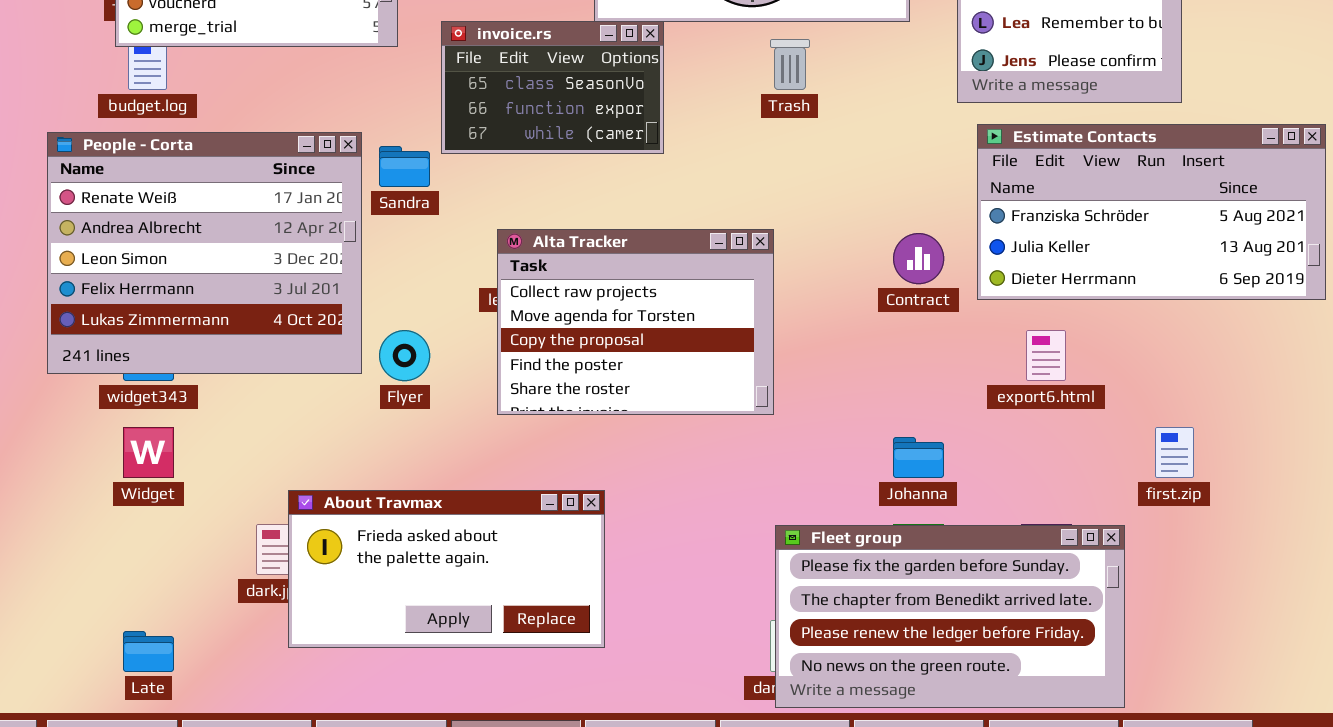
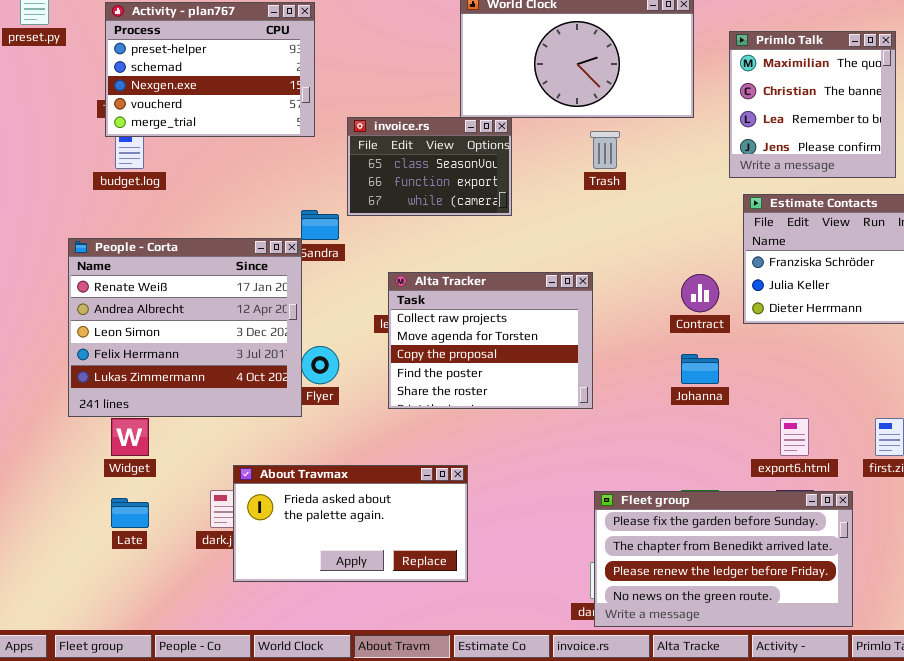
People - Corta: [47,132,362,374] -> [68,238,302,417], moved
export6.html: [1026,330,1066,381] -> [780,418,809,456], moved
Johanna: [893,437,944,478] -> [681,354,719,384], moved
Late: [123,631,174,672] -> [111,498,149,528], moved

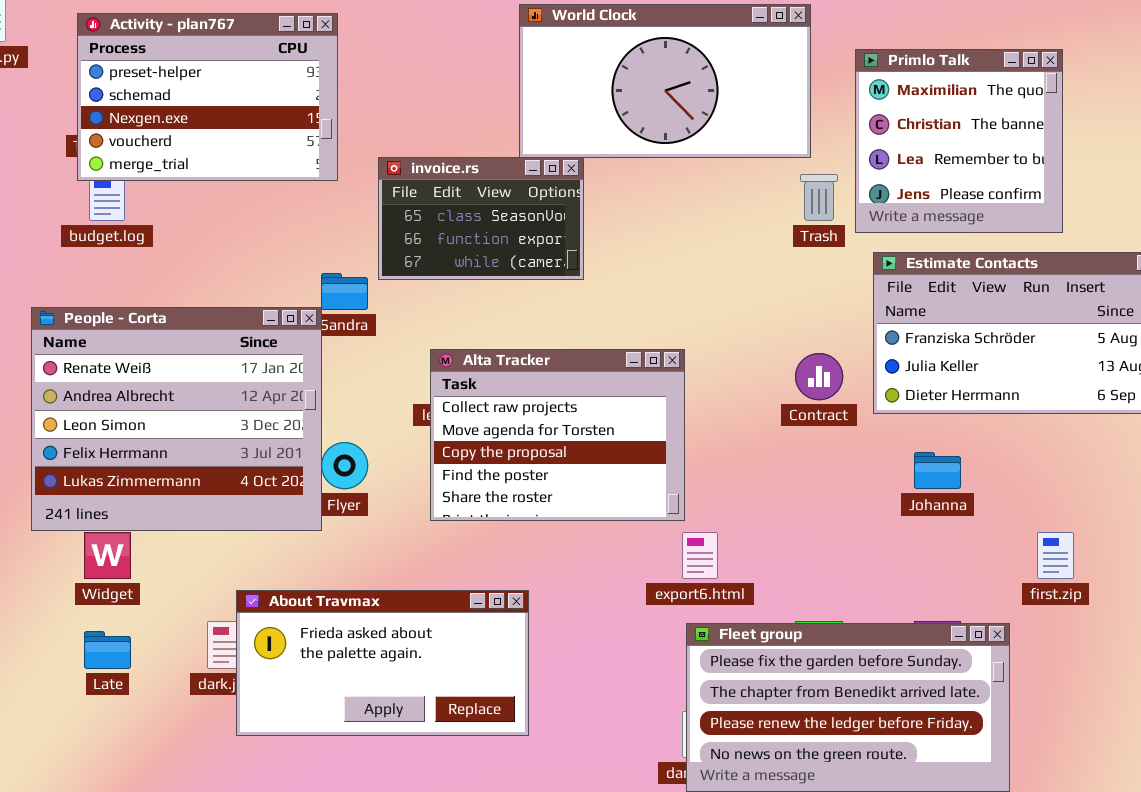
Trash: [590,131,620,169] -> [800,174,838,221], moved
Johanna: [681,354,719,384] -> [914,452,961,489], moved
export6.html: [780,418,809,456] -> [682,532,718,579], moved

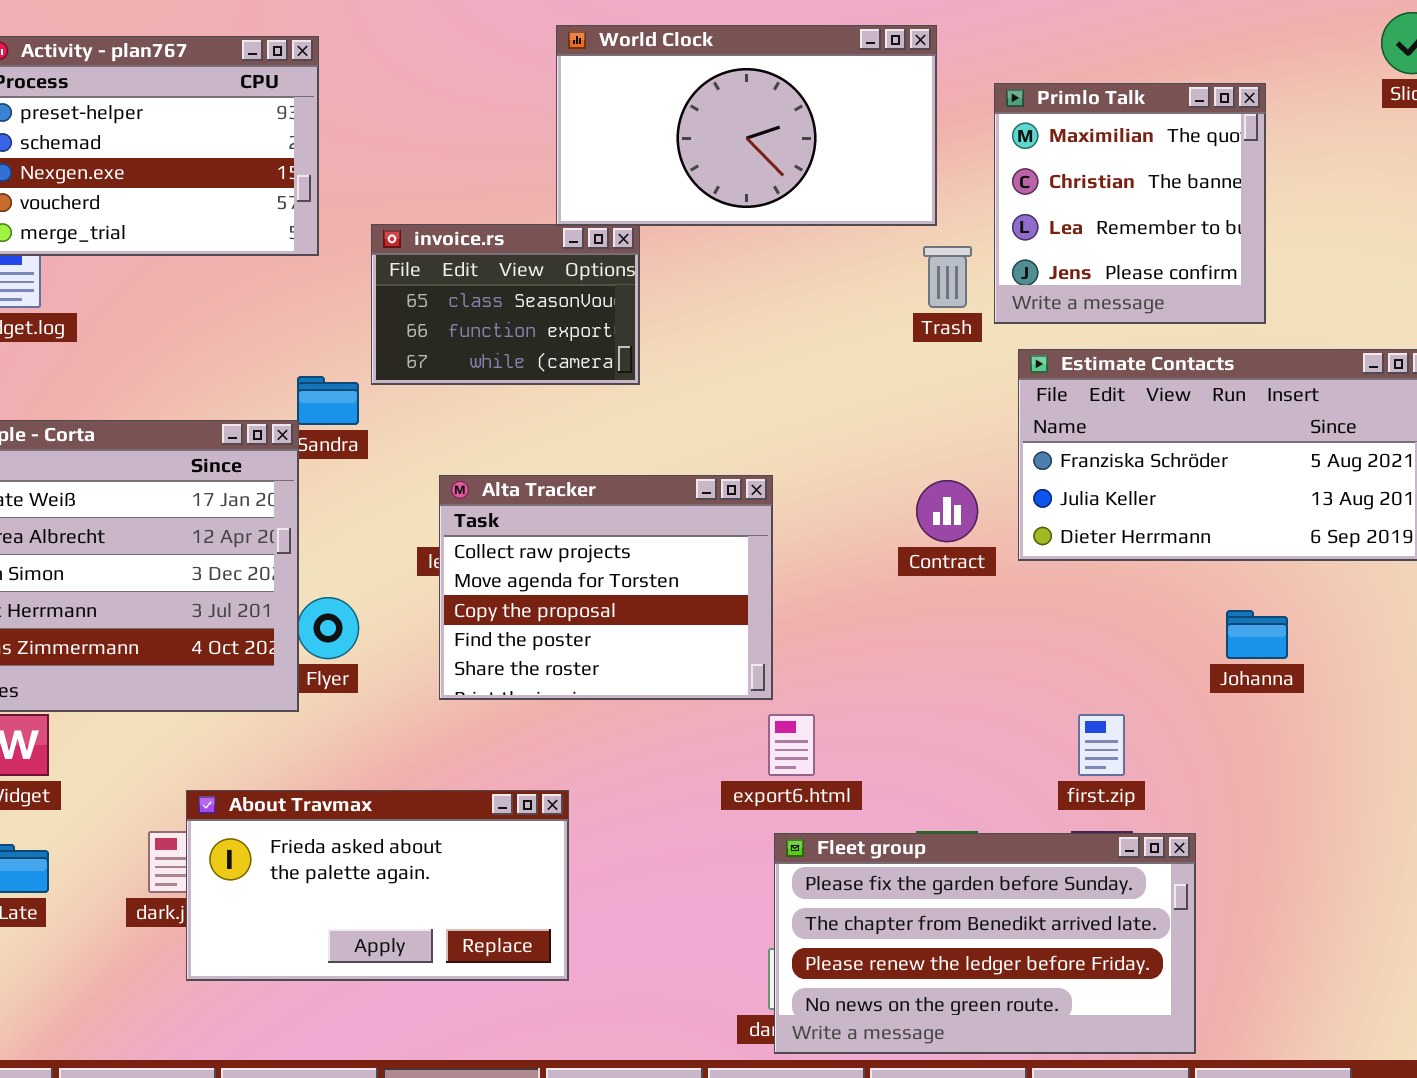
Johanna: [914,452,961,489] -> [1226,610,1288,659], moved
first.zip: [1037,532,1074,579] -> [1078,714,1125,776], moved

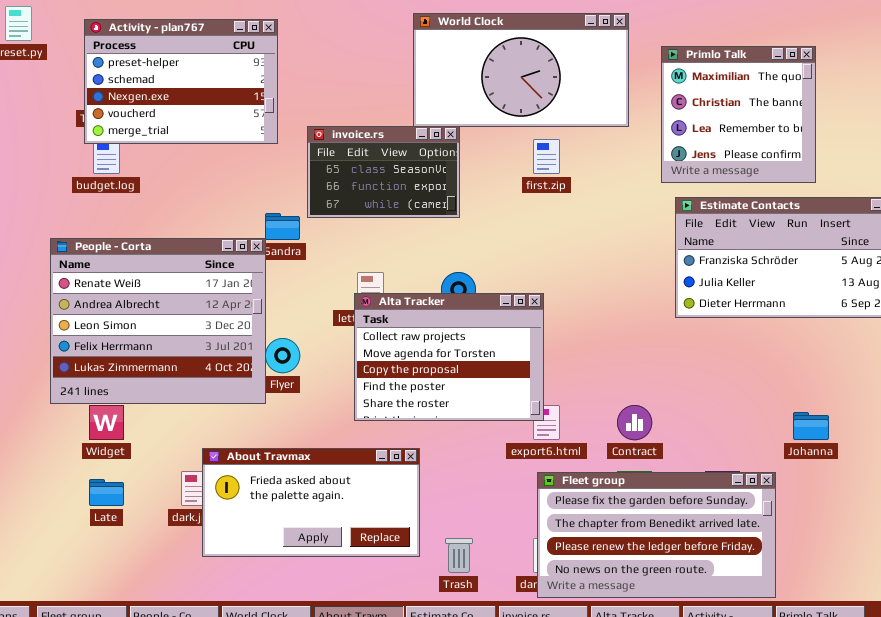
Trash: [923,246,972,308] -> [445,538,473,573], moved
Alta Tracker: [439,475,773,700] -> [354,293,544,421], moved
Contract: [916,480,978,542] -> [617,405,652,440], moved
Johanna: [1226,610,1288,659] -> [793,412,829,440], moved
first.zip: [1078,714,1125,776] -> [533,139,560,174], moved

